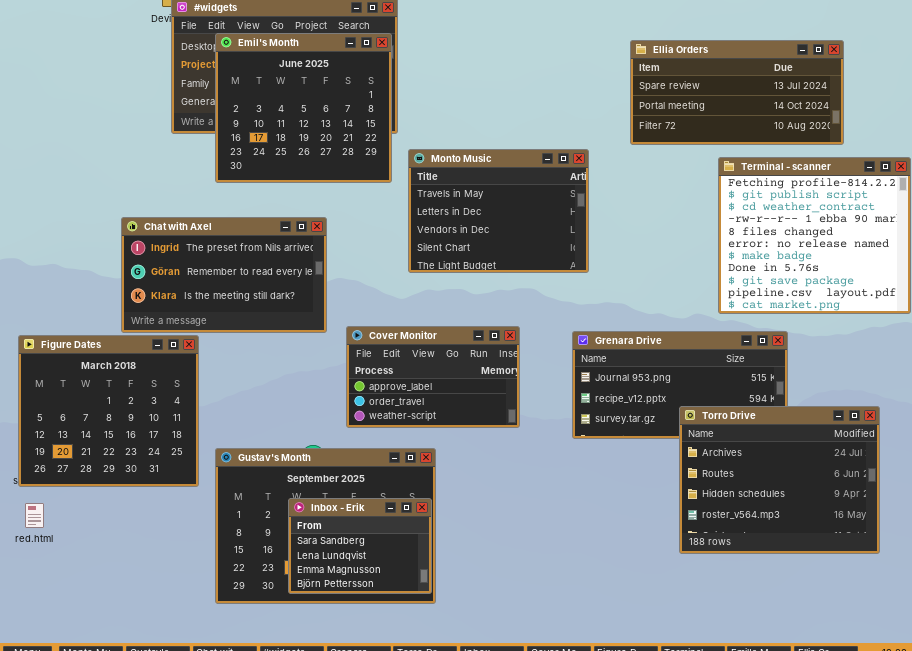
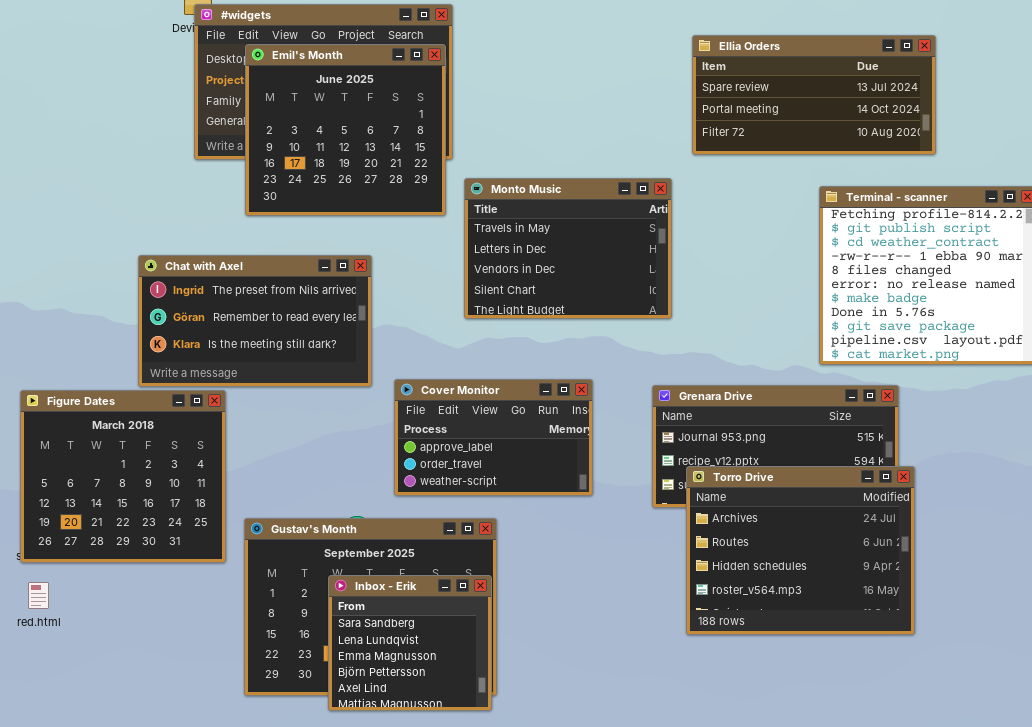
Ellia Orders: [630,40,844,145] -> [692,35,936,155], moved
Torro Drive: [679,406,880,554] -> [686,466,915,635], moved
Inbox - Erik: [288,498,432,594] -> [328,575,492,711], resized

